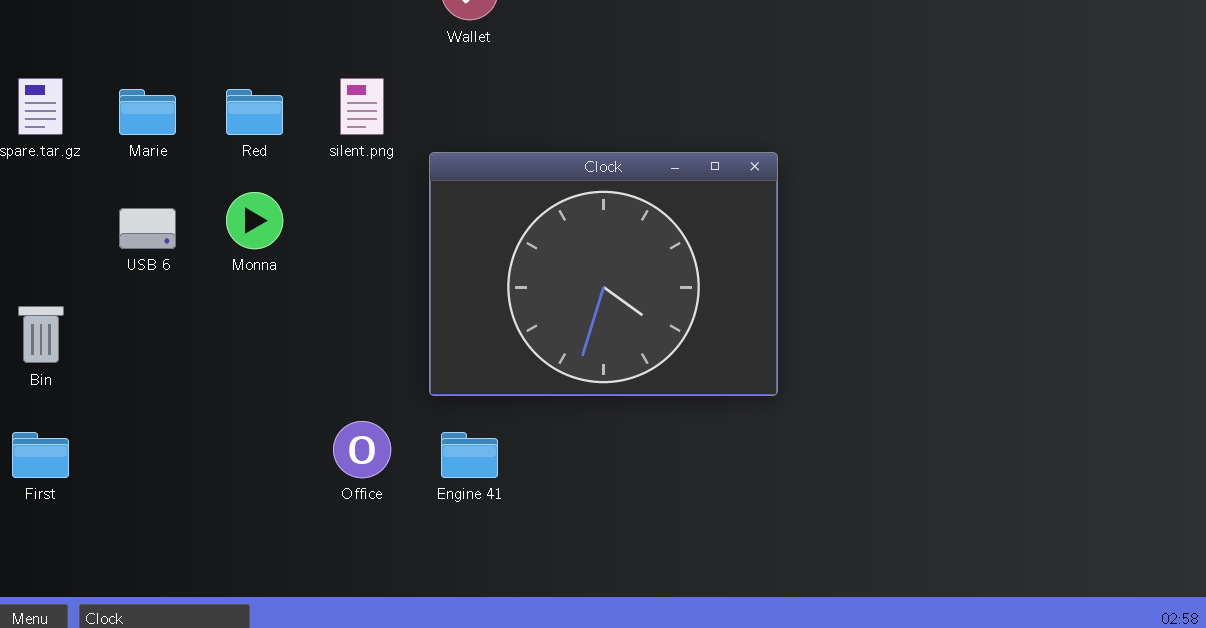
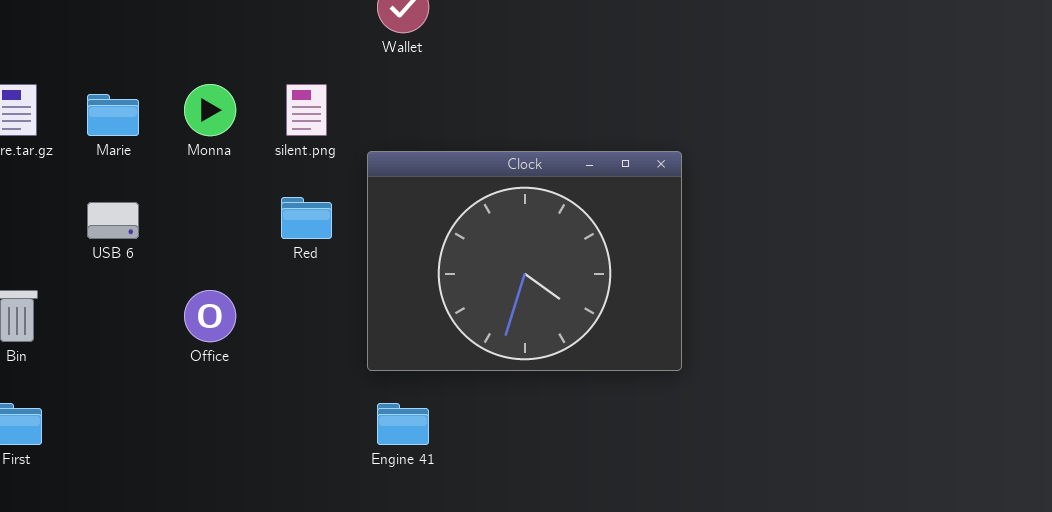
Red: [226,89,283,135] -> [281,197,332,239], moved
Monna: [226,192,283,249] -> [184,84,236,136], moved
Office: [333,421,391,478] -> [184,290,236,342], moved

